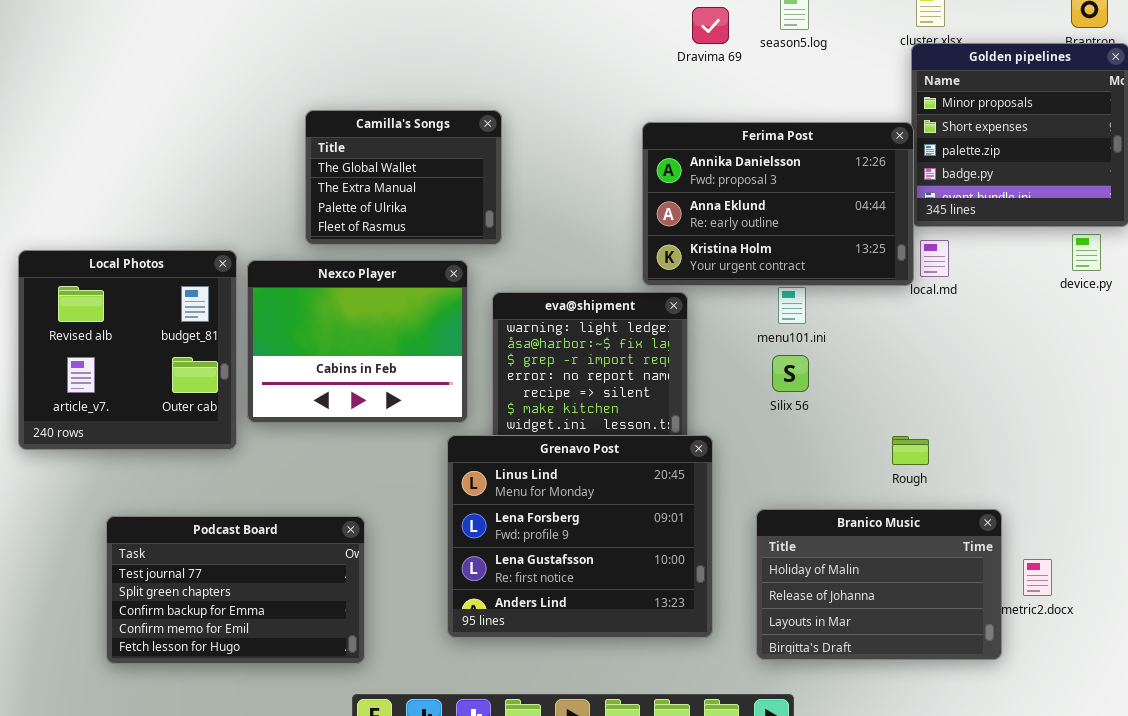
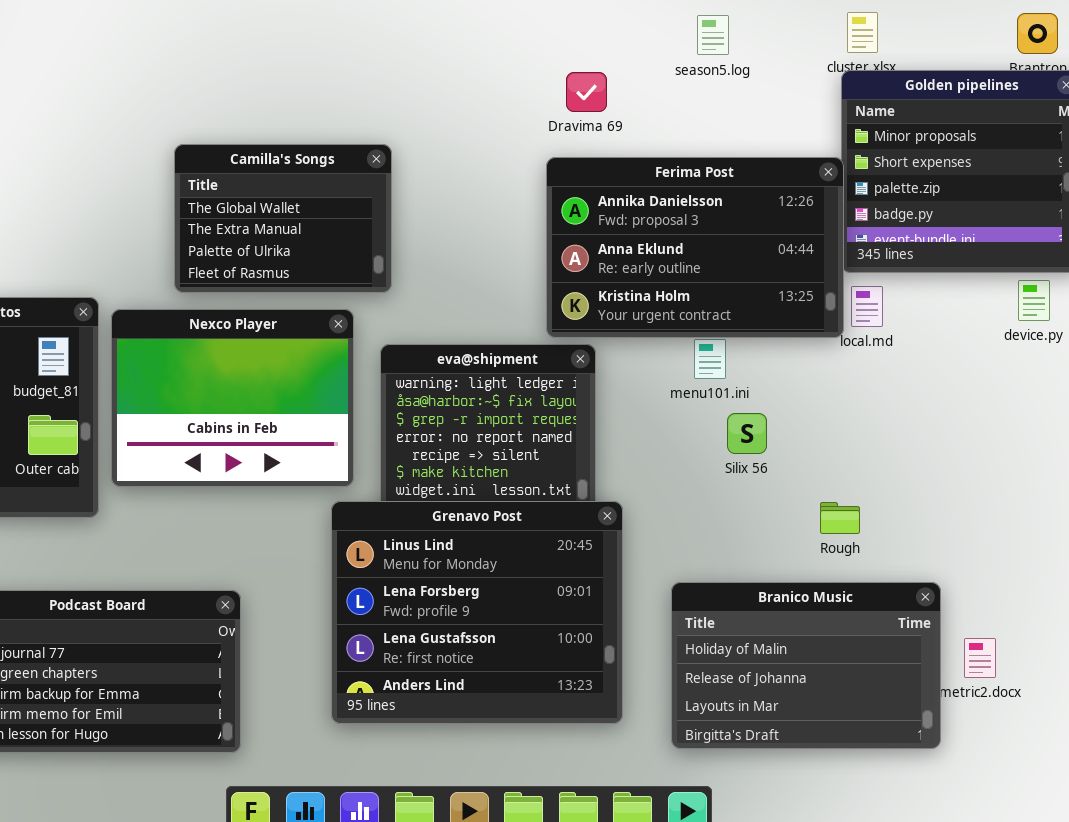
Dravima 69: [692,7,729,44] -> [566,72,607,112], moved
Silix 56: [772,355,809,392] -> [727,413,767,454], moved

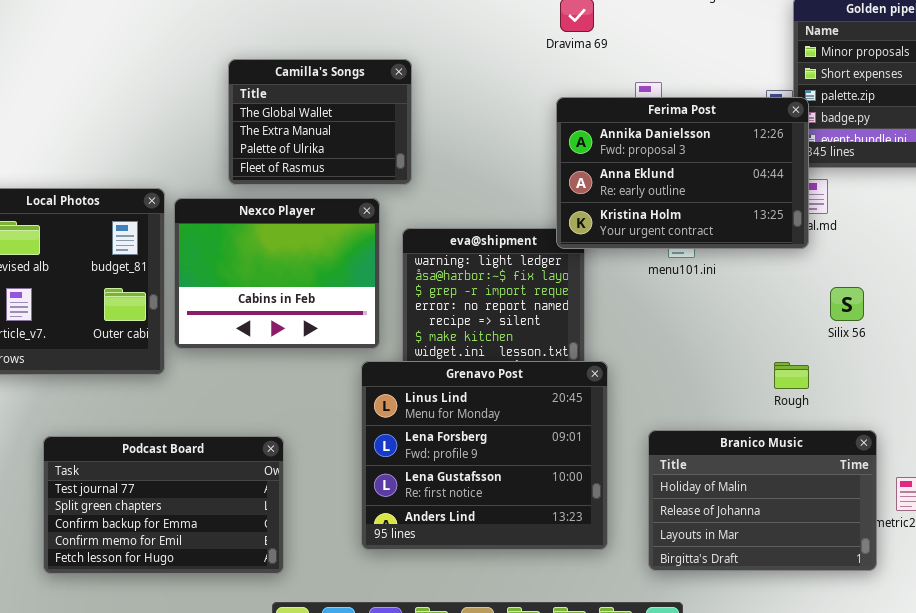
Ferima Post: [546,157,844,338] -> [556,97,809,249], moved
Silix 56: [727,413,767,454] -> [830,287,864,321], moved

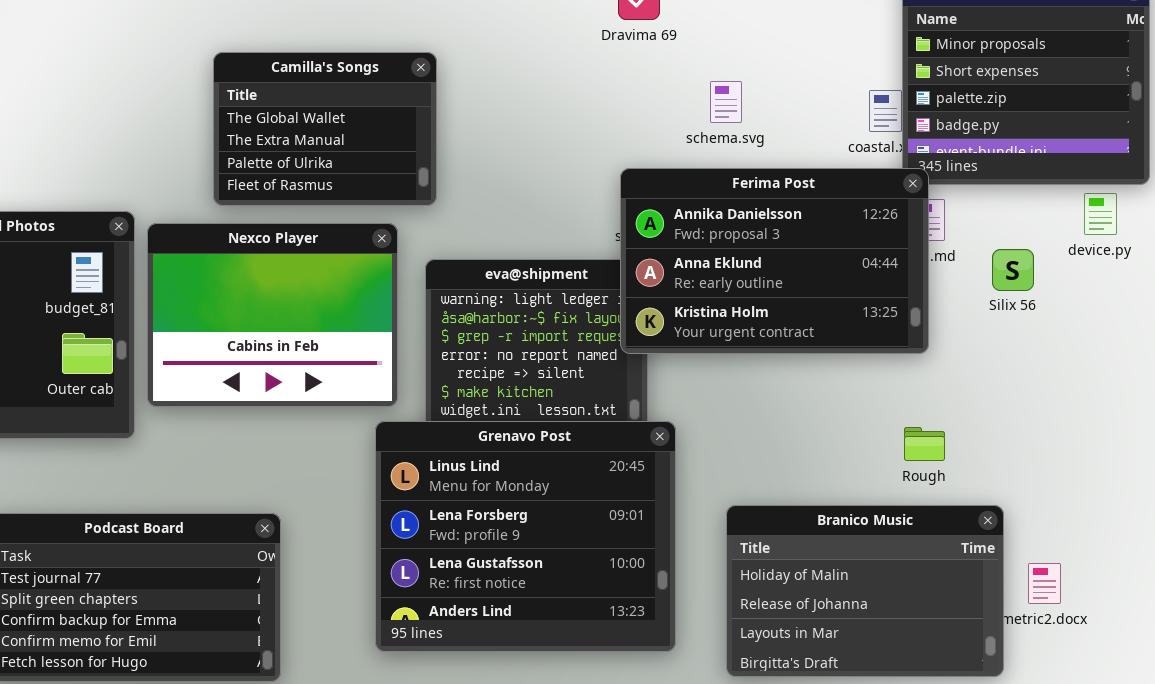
Ferima Post: [556,97,809,249] -> [620,168,929,354], moved
Silix 56: [830,287,864,321] -> [992,249,1034,291], moved
Rough: [774,362,809,389] -> [904,427,945,461], moved

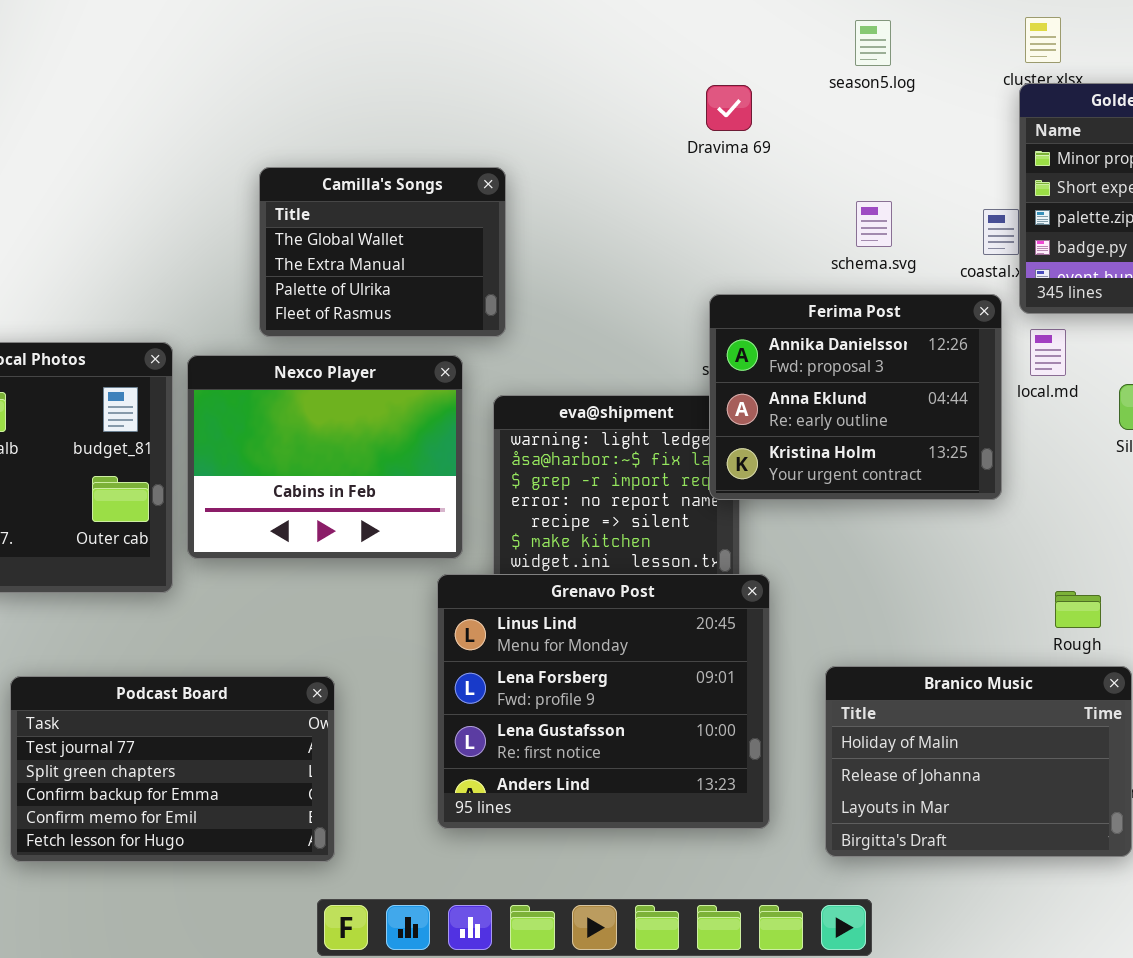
schema.svg: [710,81,742,123] -> [856,201,892,247], moved
Ferima Post: [620,168,929,354] -> [709,294,1002,500], resized
Rough: [904,427,945,461] -> [1055,591,1101,628], moved

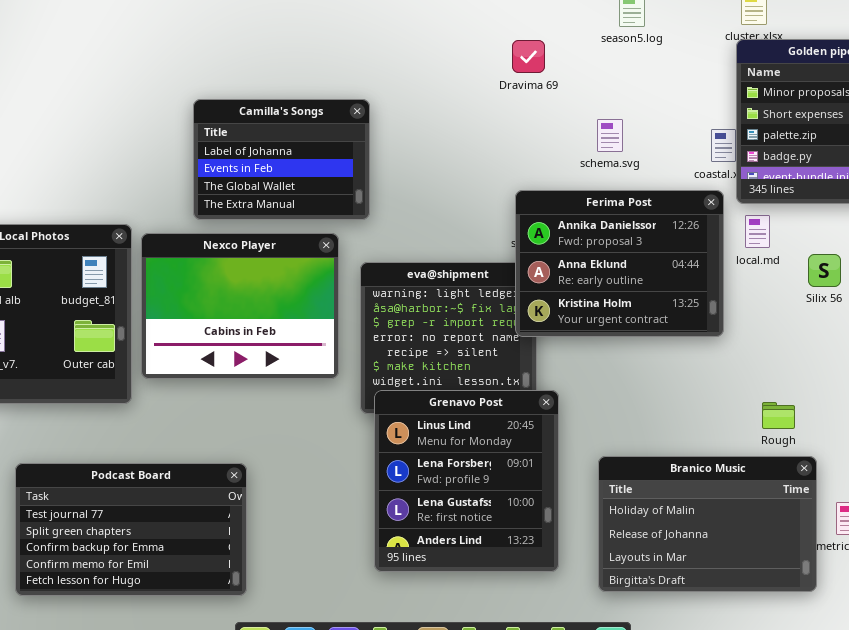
Camilla's Songs: [259,167,506,337] -> [193,99,370,220], scrolled up 2 rows
schema.svg: [856,201,892,247] -> [597,119,623,152], moved
Grenavo Post: [437,574,770,829] -> [374,390,559,572], resized

